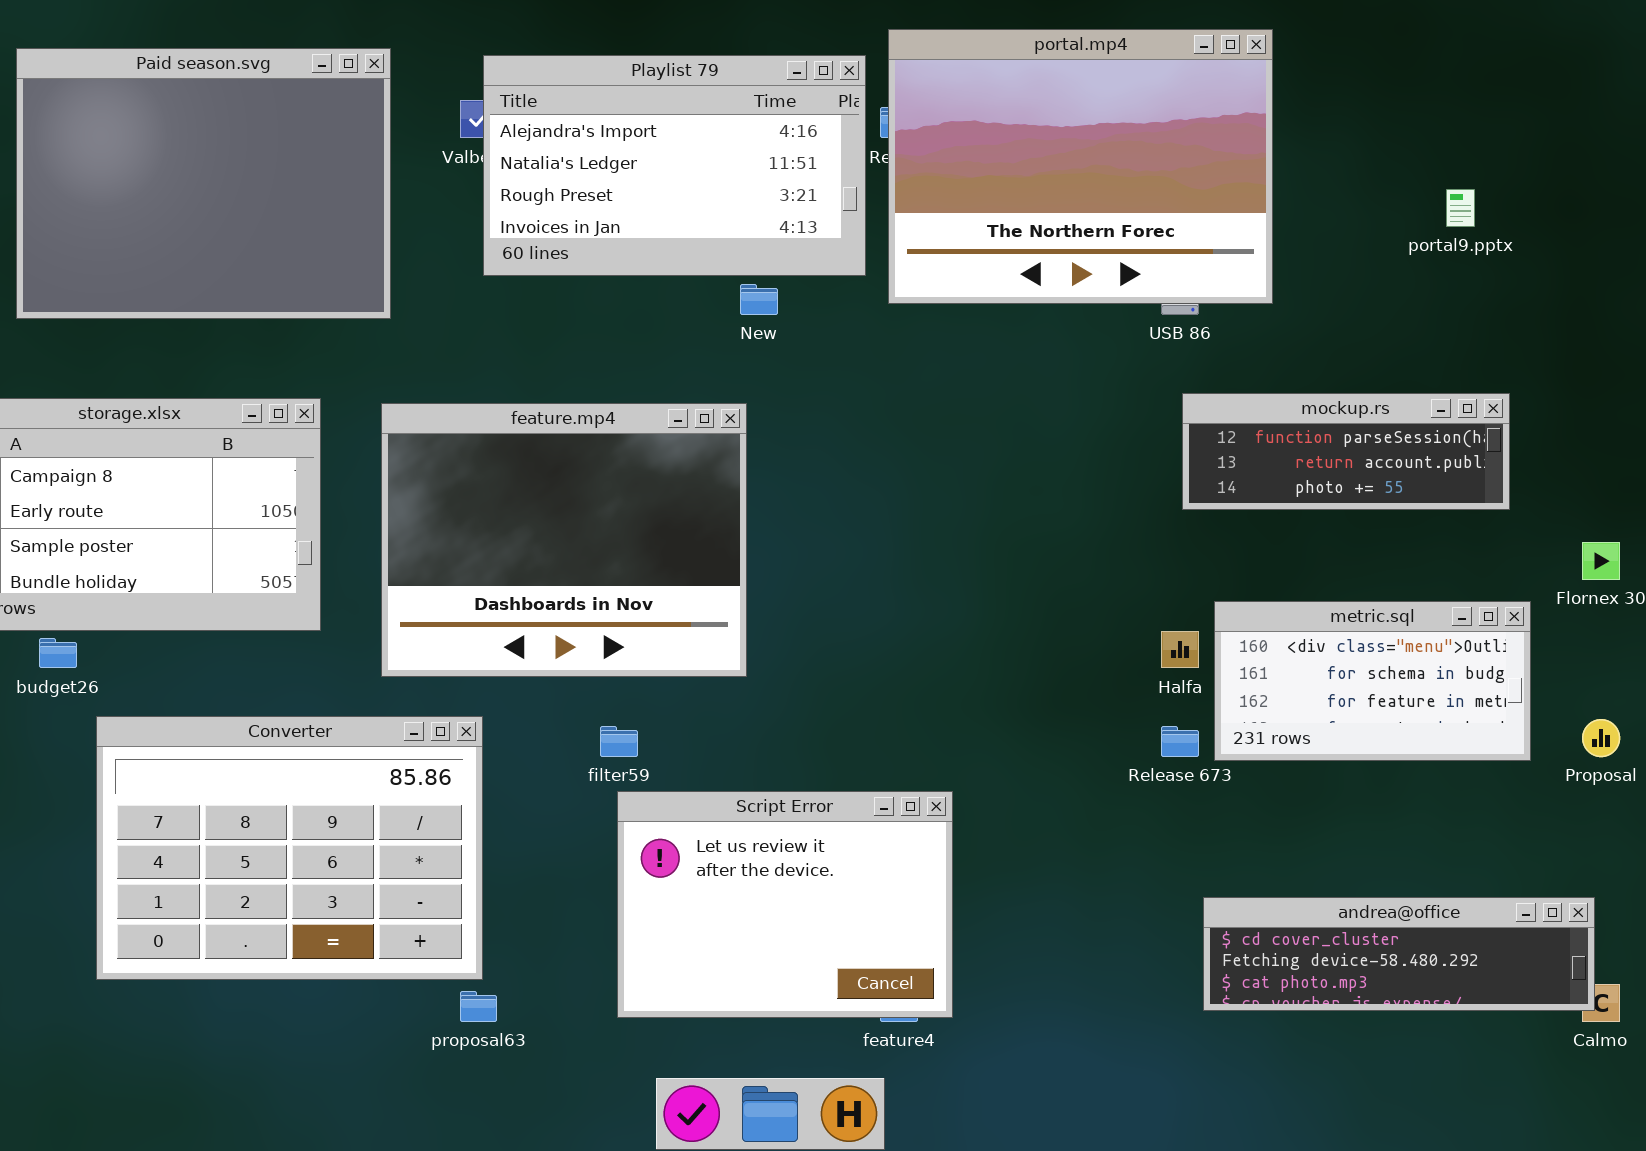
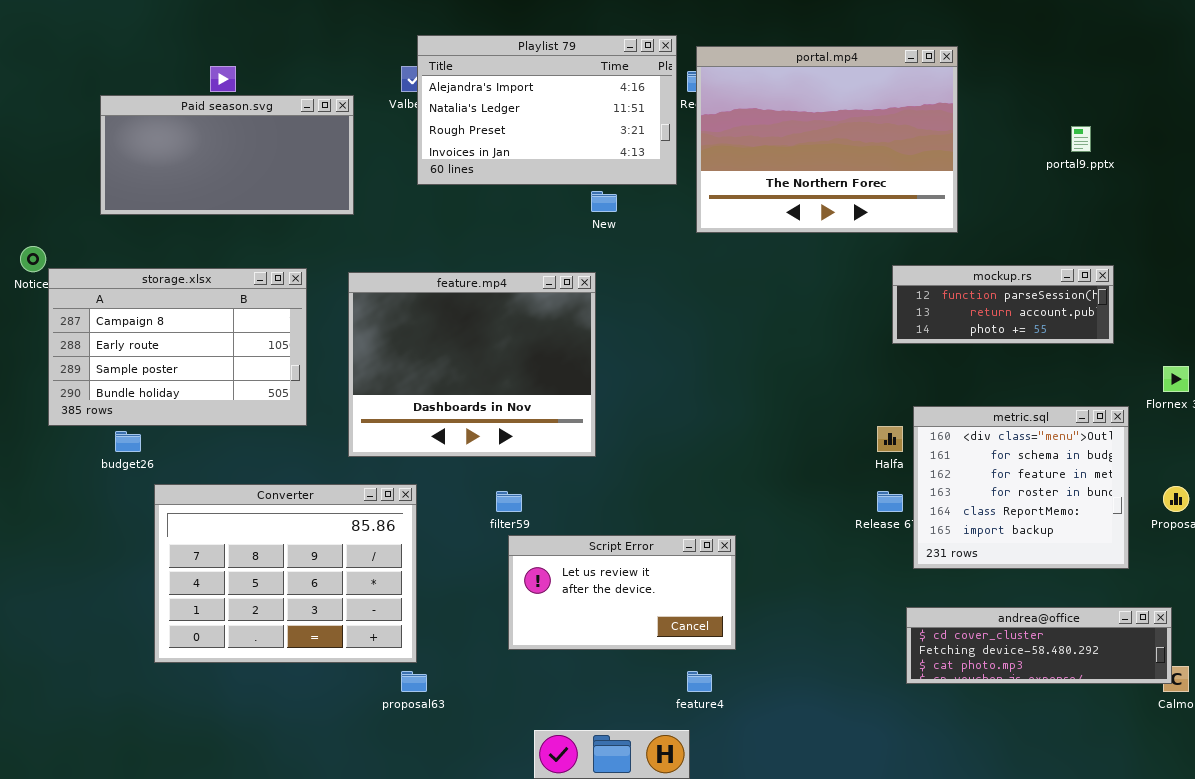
portal.mp4: [888,29,1273,304] -> [696,46,958,233], moved
Paid season.svg: [16,48,391,319] -> [100,95,354,215], resized
metric.sql: [1214,601,1531,761] -> [913,406,1129,569], resized
Script Error: [617,791,953,1018] -> [508,535,736,650], resized

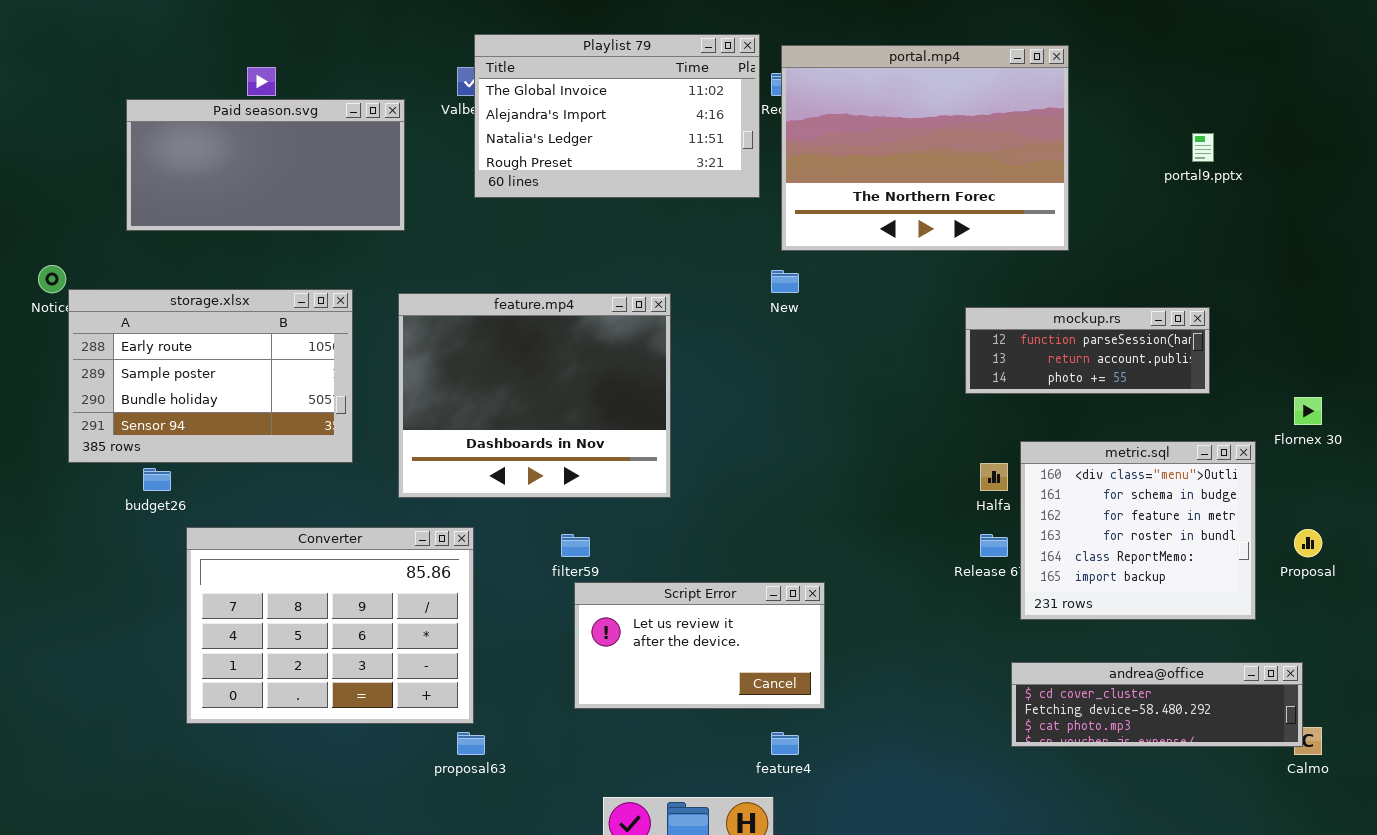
Playlist 79: [417,35,677,185] -> [474,34,760,198], scrolled up 1 row
New: [591,191,617,212] -> [771,270,799,293], moved
mockup.rs: [892,265,1114,344] -> [965,307,1210,394], moved
storage.xlsx: [48,268,307,426] -> [68,289,353,463], scrolled down 1 row

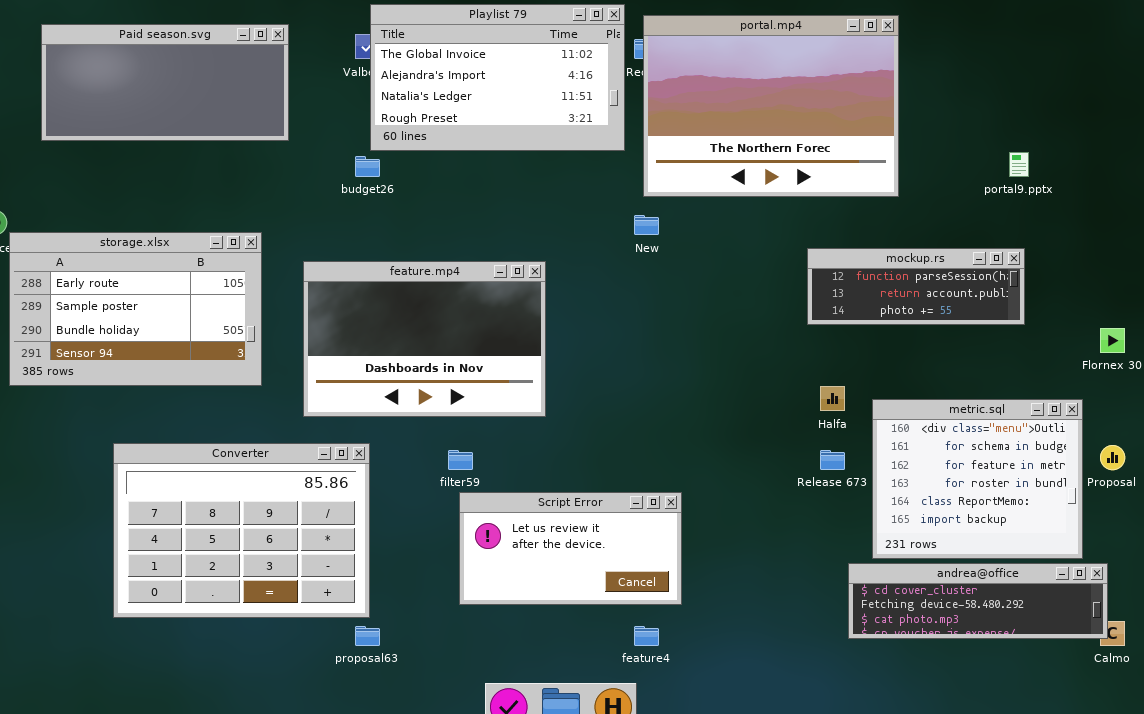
Paid season.svg: [126,99,405,231] -> [41,24,289,141], moved
portal9.pptx: [1192,133,1214,162] -> [1009,152,1029,177], moved
feature.mp4: [398,293,671,498] -> [303,261,546,417], resized
metric.sql: [1020,441,1256,620] -> [872,399,1083,559], moved
budget26: [143,468,171,491] -> [355,156,380,177], moved

